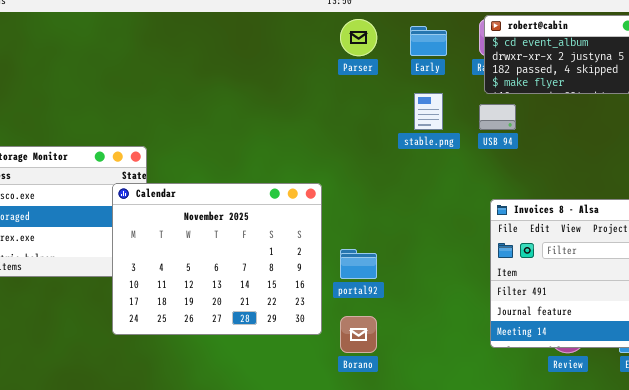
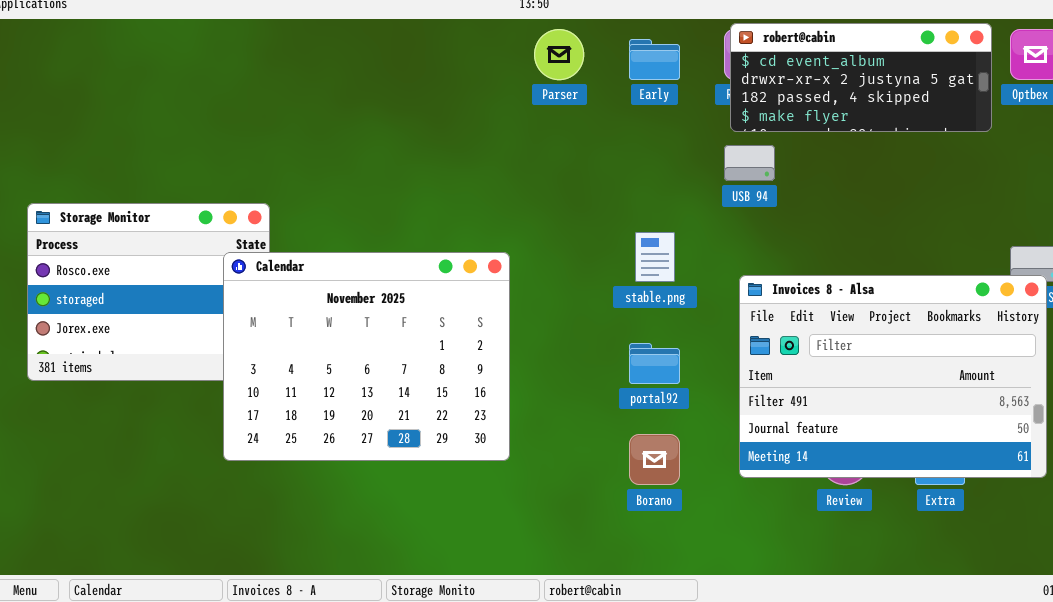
stable.png: [414,93,443,130] -> [635,232,675,282], moved
portal92: [340,249,377,279] -> [629,343,680,384], moved
Borano: [340,316,377,353] -> [629,434,680,485], moved

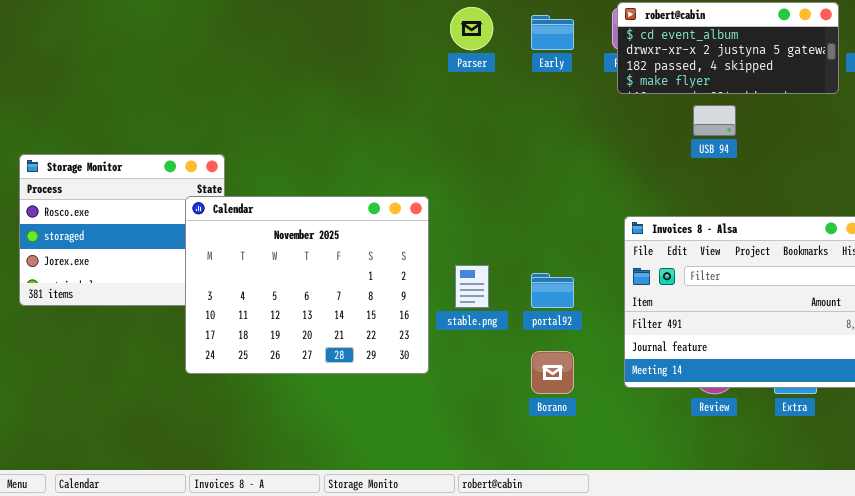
USB 94: [724,145,775,181] -> [693,105,736,136], moved
stable.png: [635,232,675,282] -> [455,265,489,308], moved

